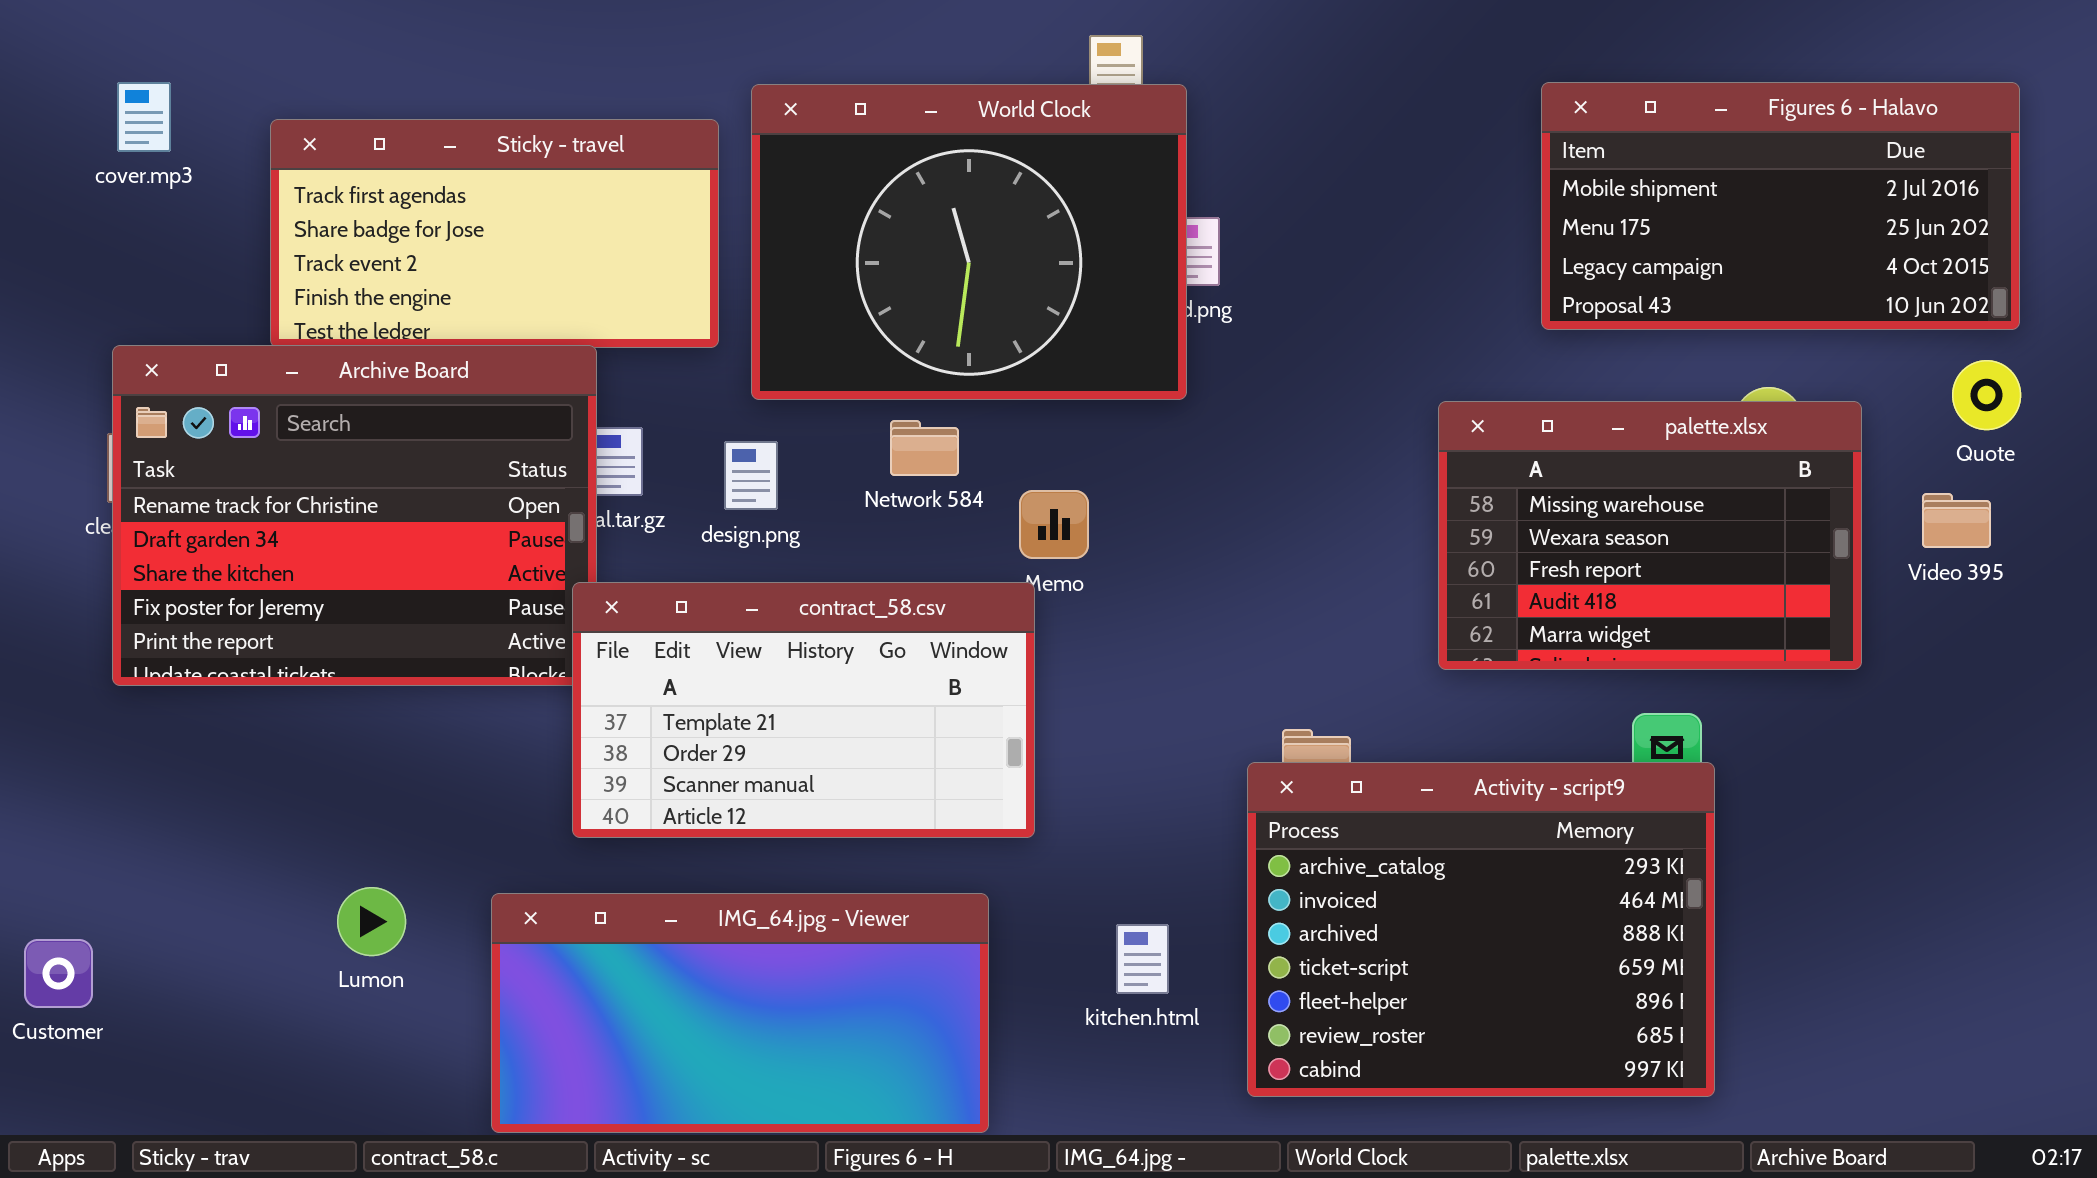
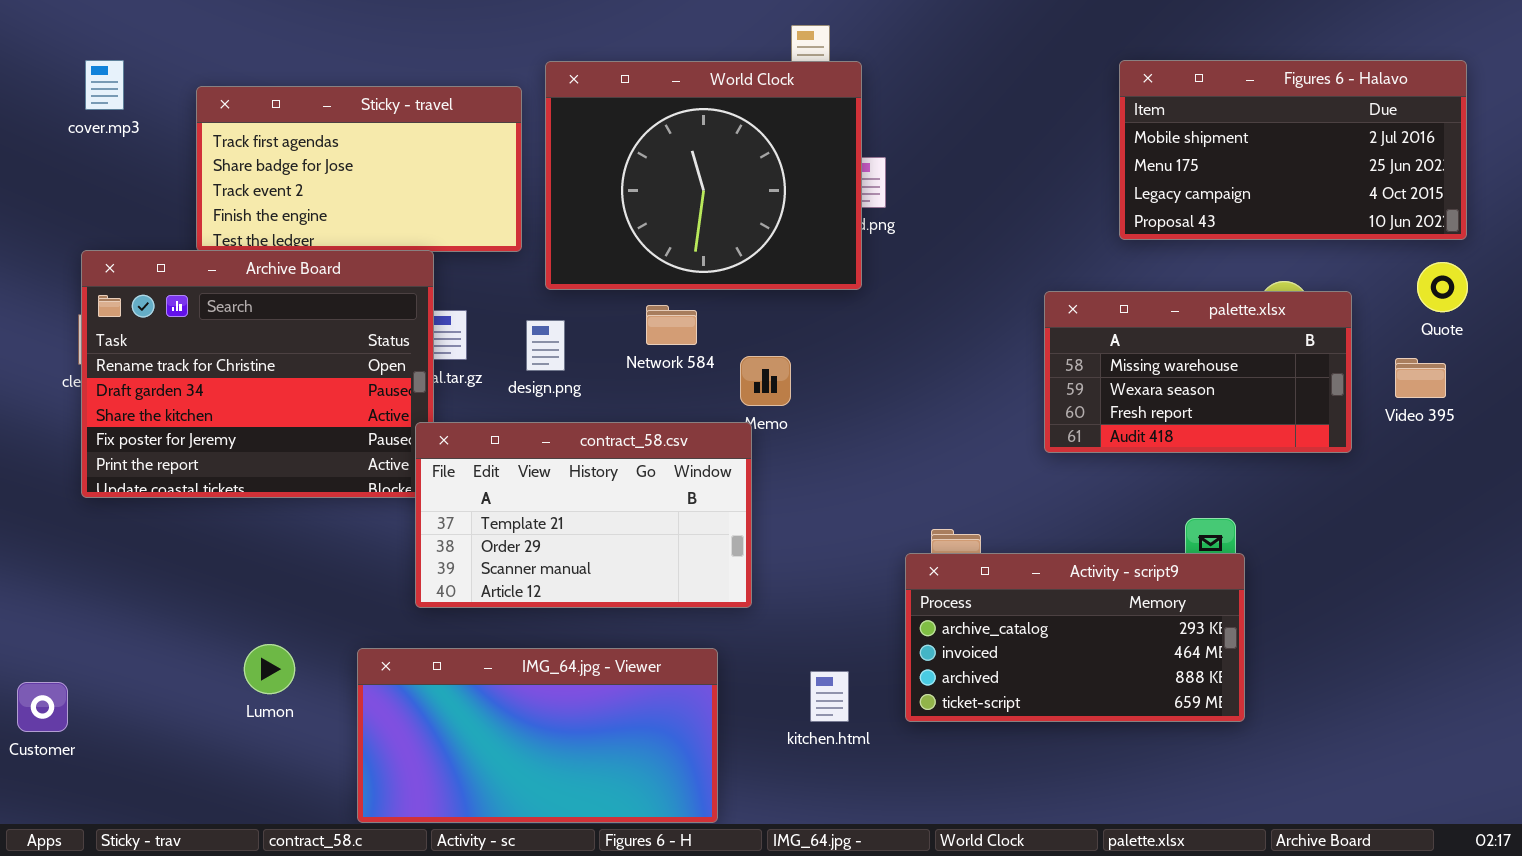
palette.xlsx: [1438,401,1862,670] -> [1044,291,1352,453], resized
Activity - script9: [1247,762,1715,1097] -> [905,553,1245,722], resized

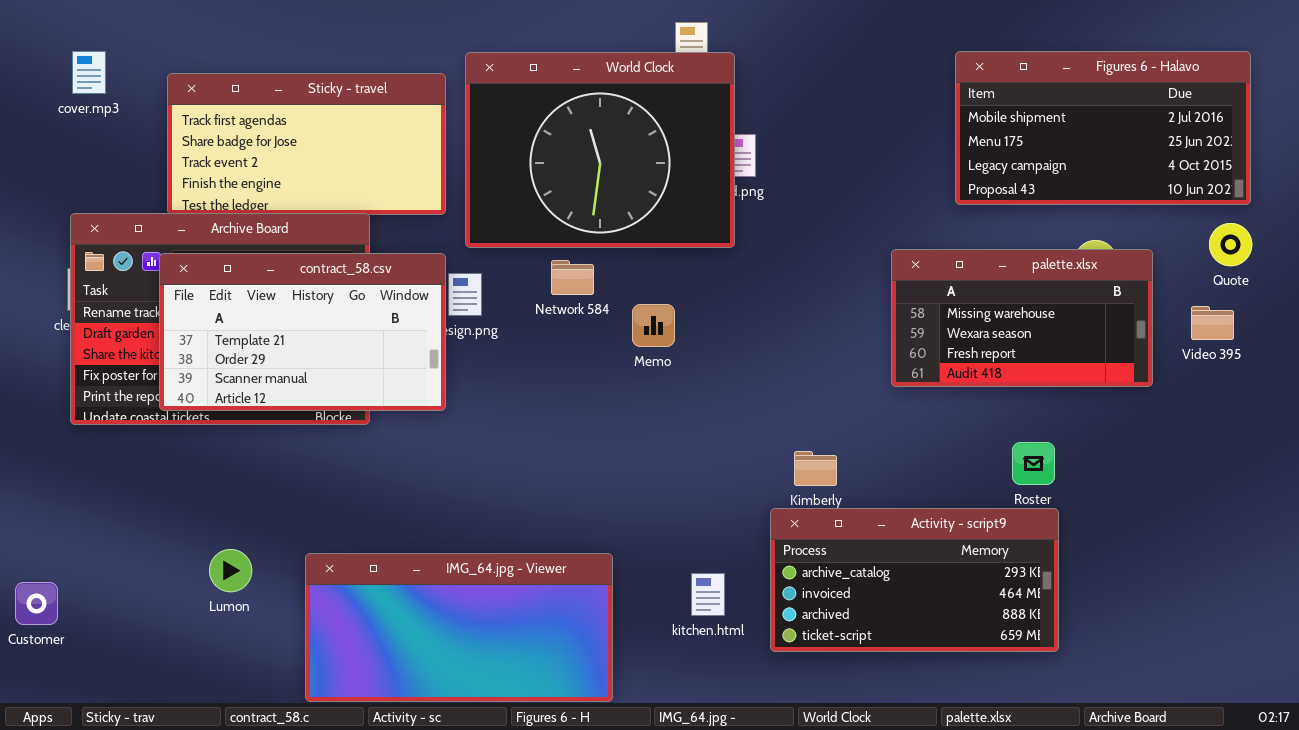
contract_58.csv: [415,422,752,608] -> [159,253,446,411], moved
Activity - script9: [905,553,1245,722] -> [770,508,1059,652], moved

